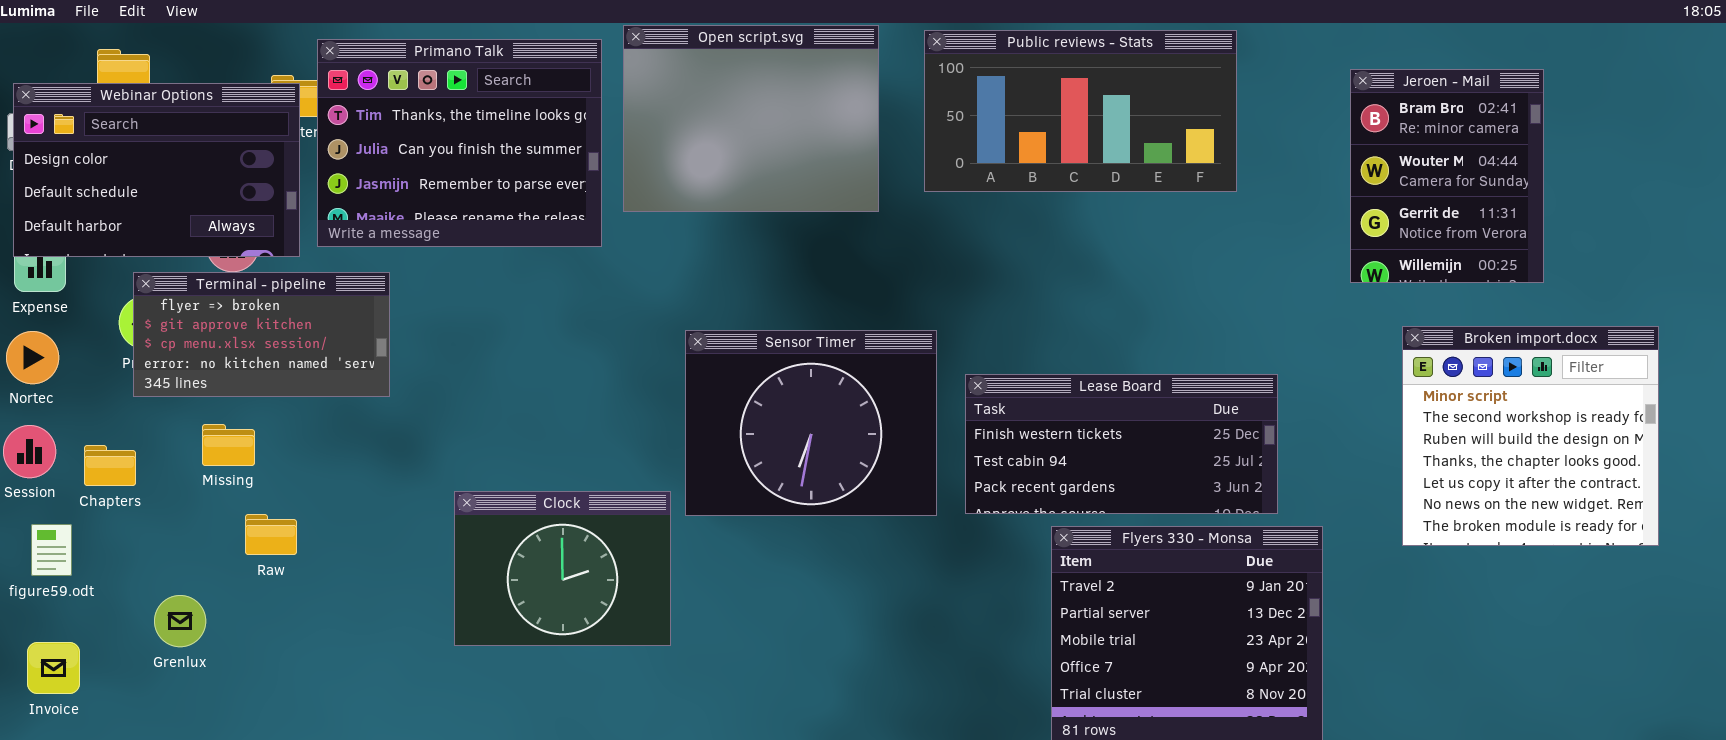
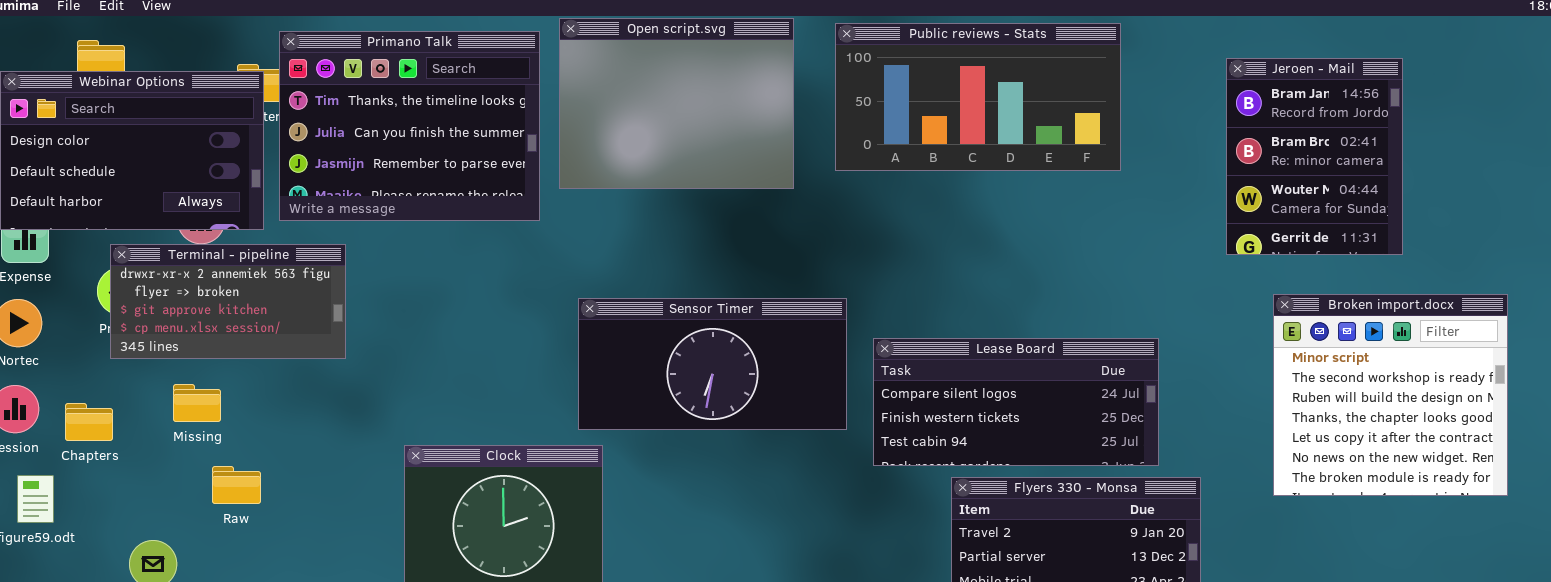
Jeroen - Mail: [1350,69,1544,283] -> [1226,58,1403,255], scrolled up 1 row
Terminal - pipeline: [133,272,390,397] -> [110,244,346,359], scrolled up 1 row
Sensor Timer: [685,330,937,516] -> [578,298,847,430], resized
Lease Board: [965,374,1278,514] -> [873,338,1159,466], scrolled up 1 row

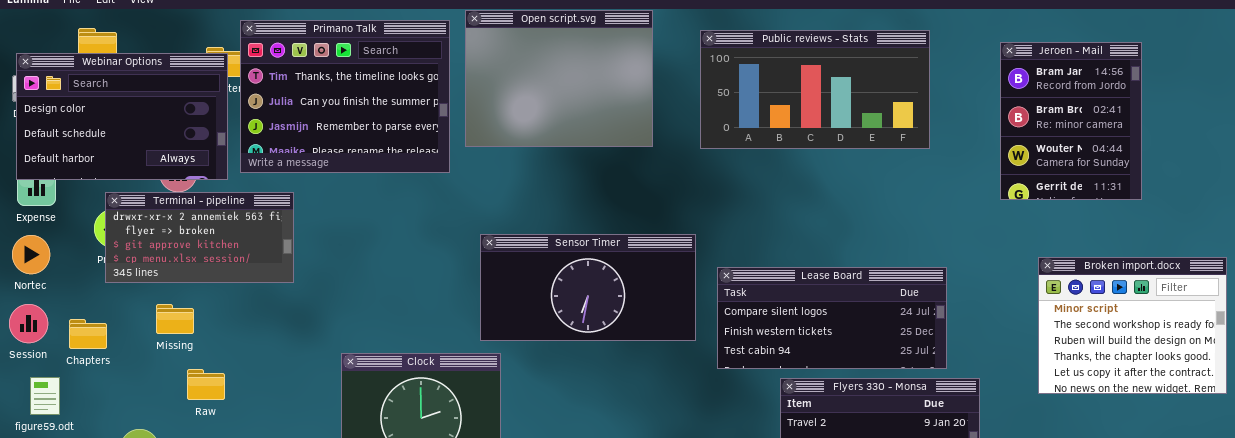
Public reviews - Stats: [835,23,1121,171] -> [700,30,930,149], moved
Broken import.docx: [1273,294,1508,496] -> [1038,257,1227,394], resized

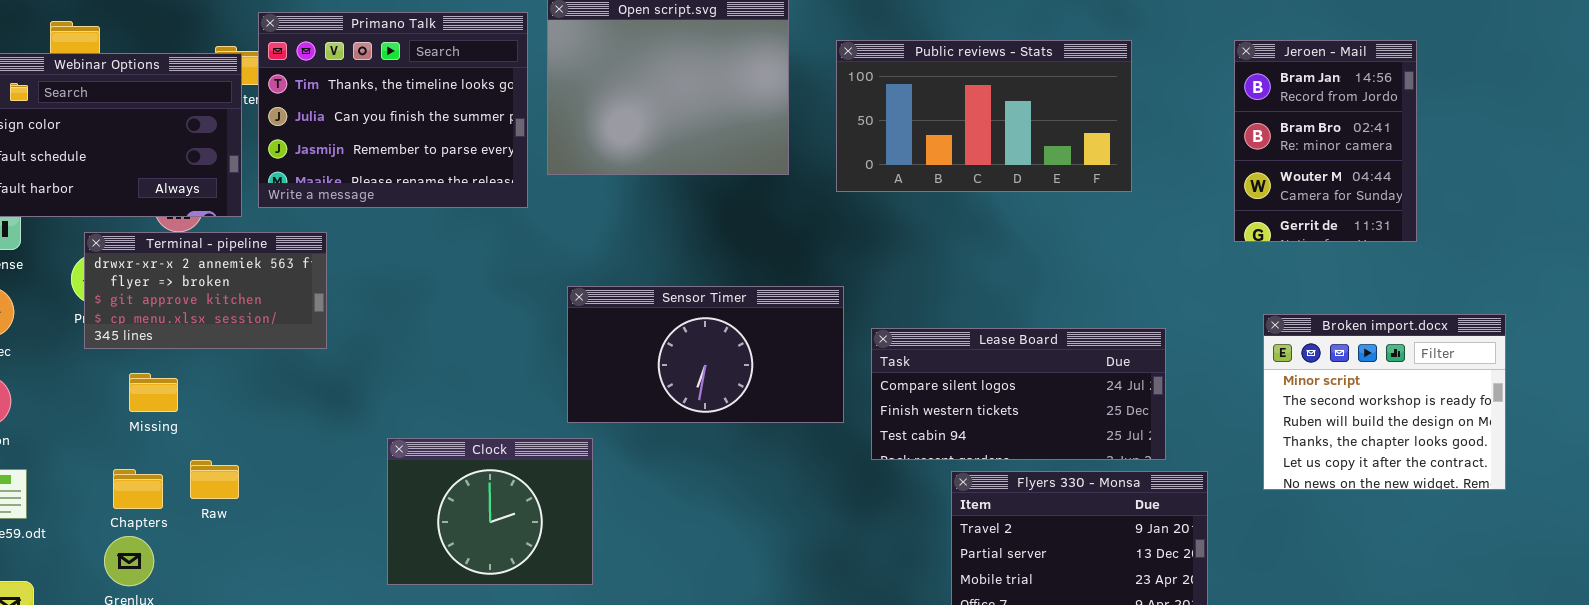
Public reviews - Stats: [700,30,930,149] -> [836,40,1132,192], moved
Broken import.docx: [1038,257,1227,394] -> [1263,314,1506,490], moved
Missing: [156,304,194,334] -> [129,373,178,412], moved
Chapters: [69,319,107,349] -> [113,469,163,509], moved

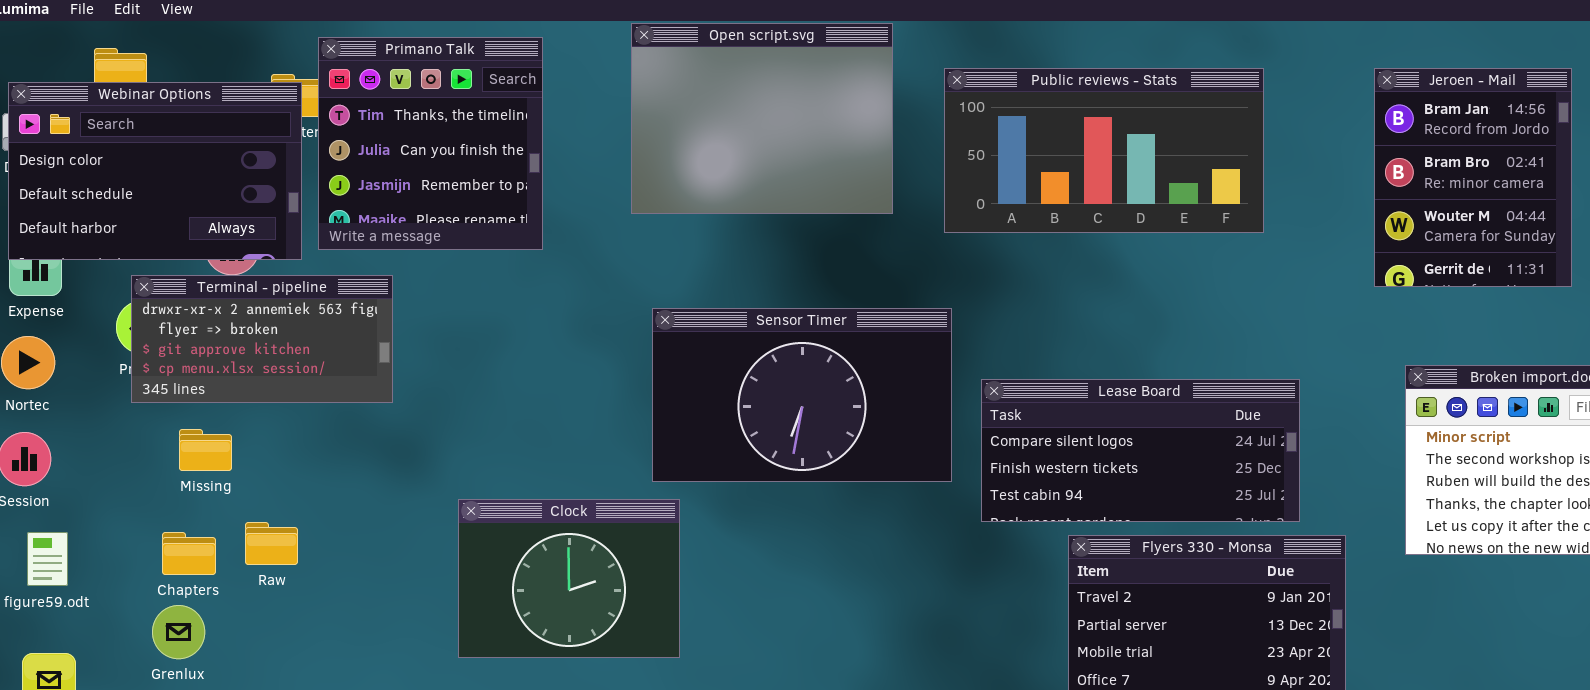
Primano Talk: [258,12,528,208] -> [318,37,543,250], resized
Sensor Timer: [567,286,844,423] -> [652,308,952,482], resized

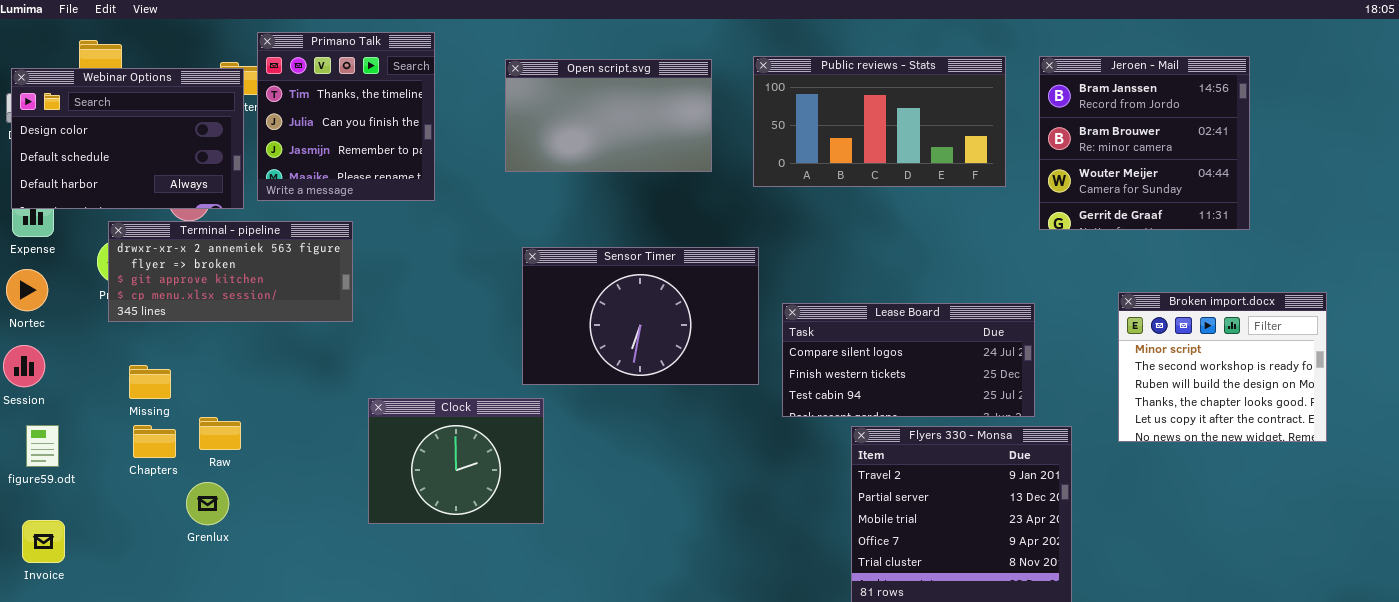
Open script.svg: [631,23,893,214] -> [505,59,712,172], resized
Jeroen - Mail: [1374,68,1572,287] -> [1039,56,1250,230], resized
Terminal - pipeline: [131,275,393,403] -> [108,221,353,322], resized
Missing: [179,429,232,471] -> [129,365,171,399], moved
Grenlux: [152,605,205,659] -> [186,482,229,525], moved

